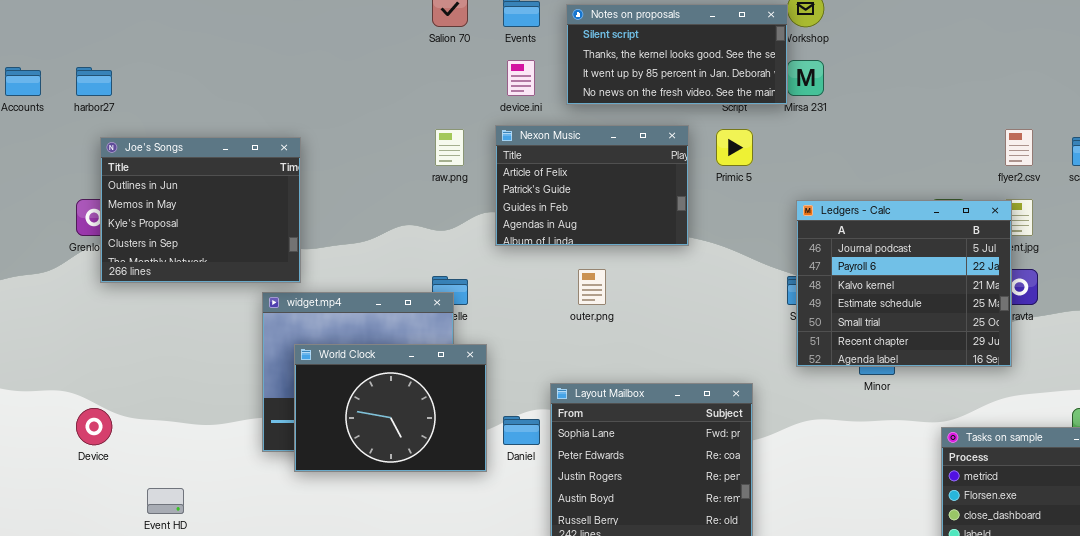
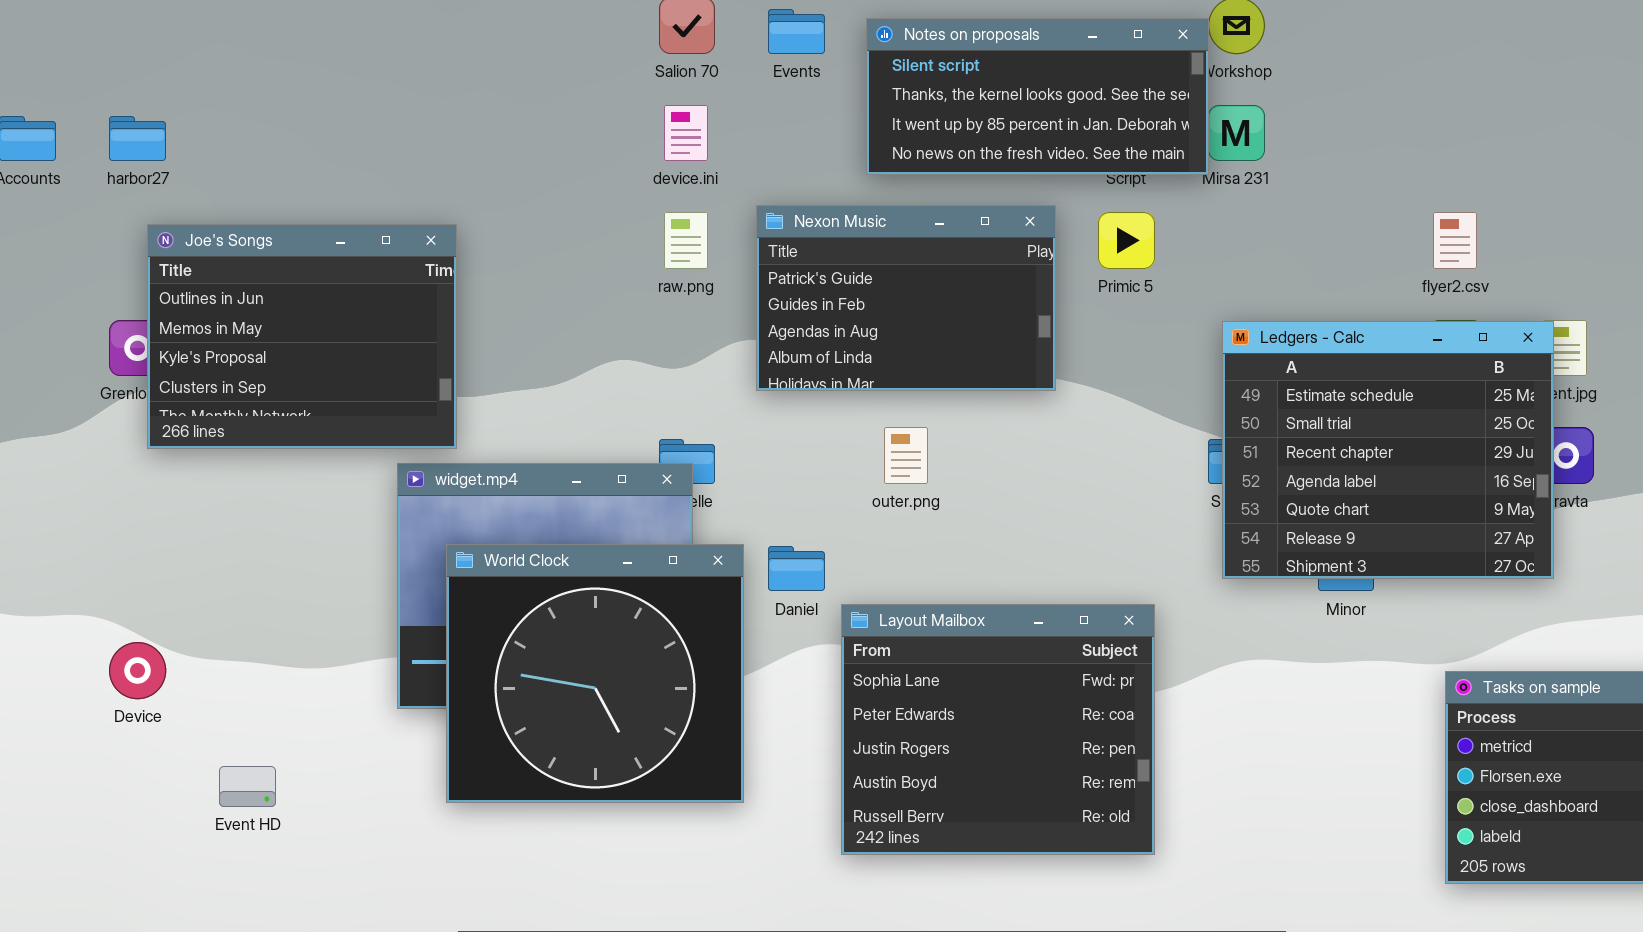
device.ini: [507,60,535,96] -> [664,105,708,161], moved
Nexon Music: [495,125,689,246] -> [756,205,1056,391], scrolled down 1 row
flyer2.csv: [1005,129,1033,166] -> [1433,212,1477,269], moved
Ledgers - Calc: [796,200,1012,367] -> [1222,321,1554,579], scrolled down 3 rows
World Clock: [294,344,487,472] -> [446,544,744,803], resized
Daniel: [503,416,540,445] -> [768,546,825,591], moved

